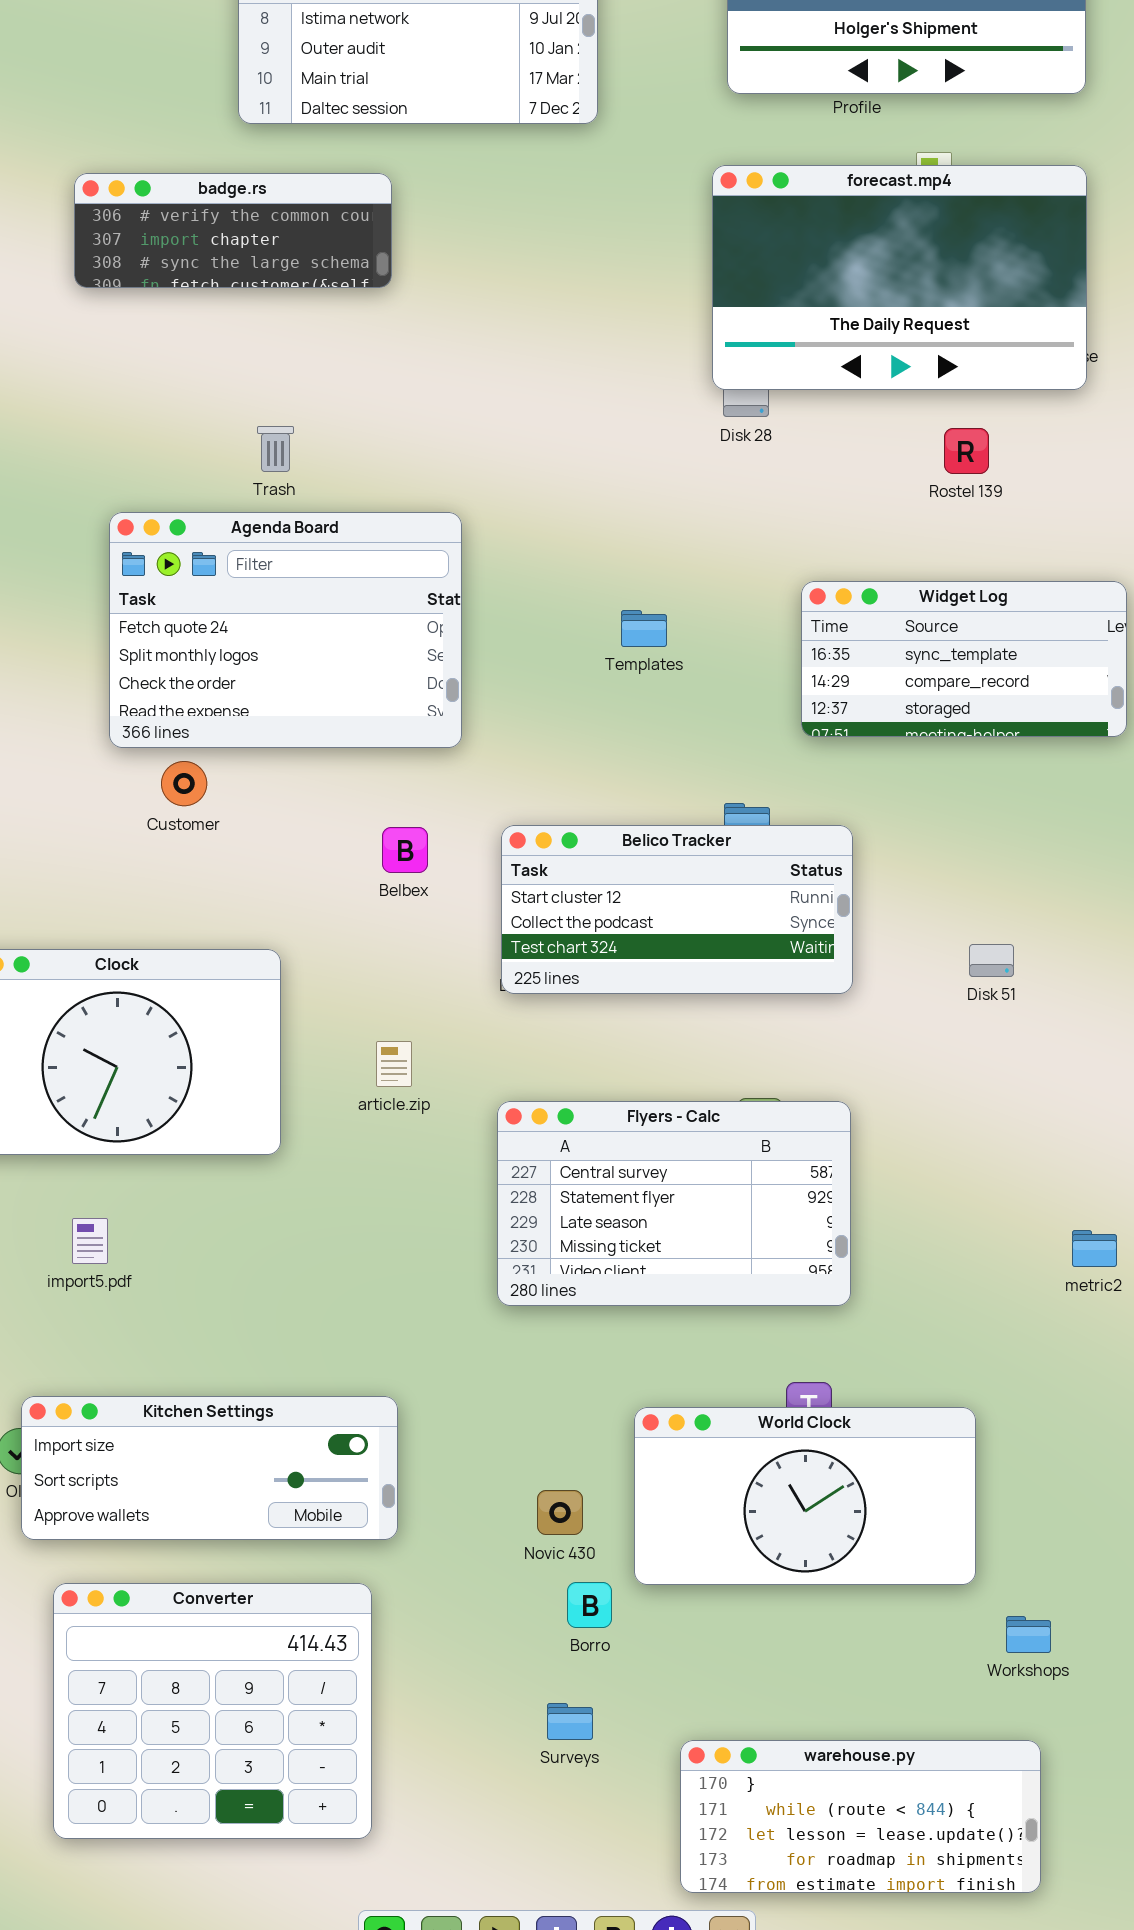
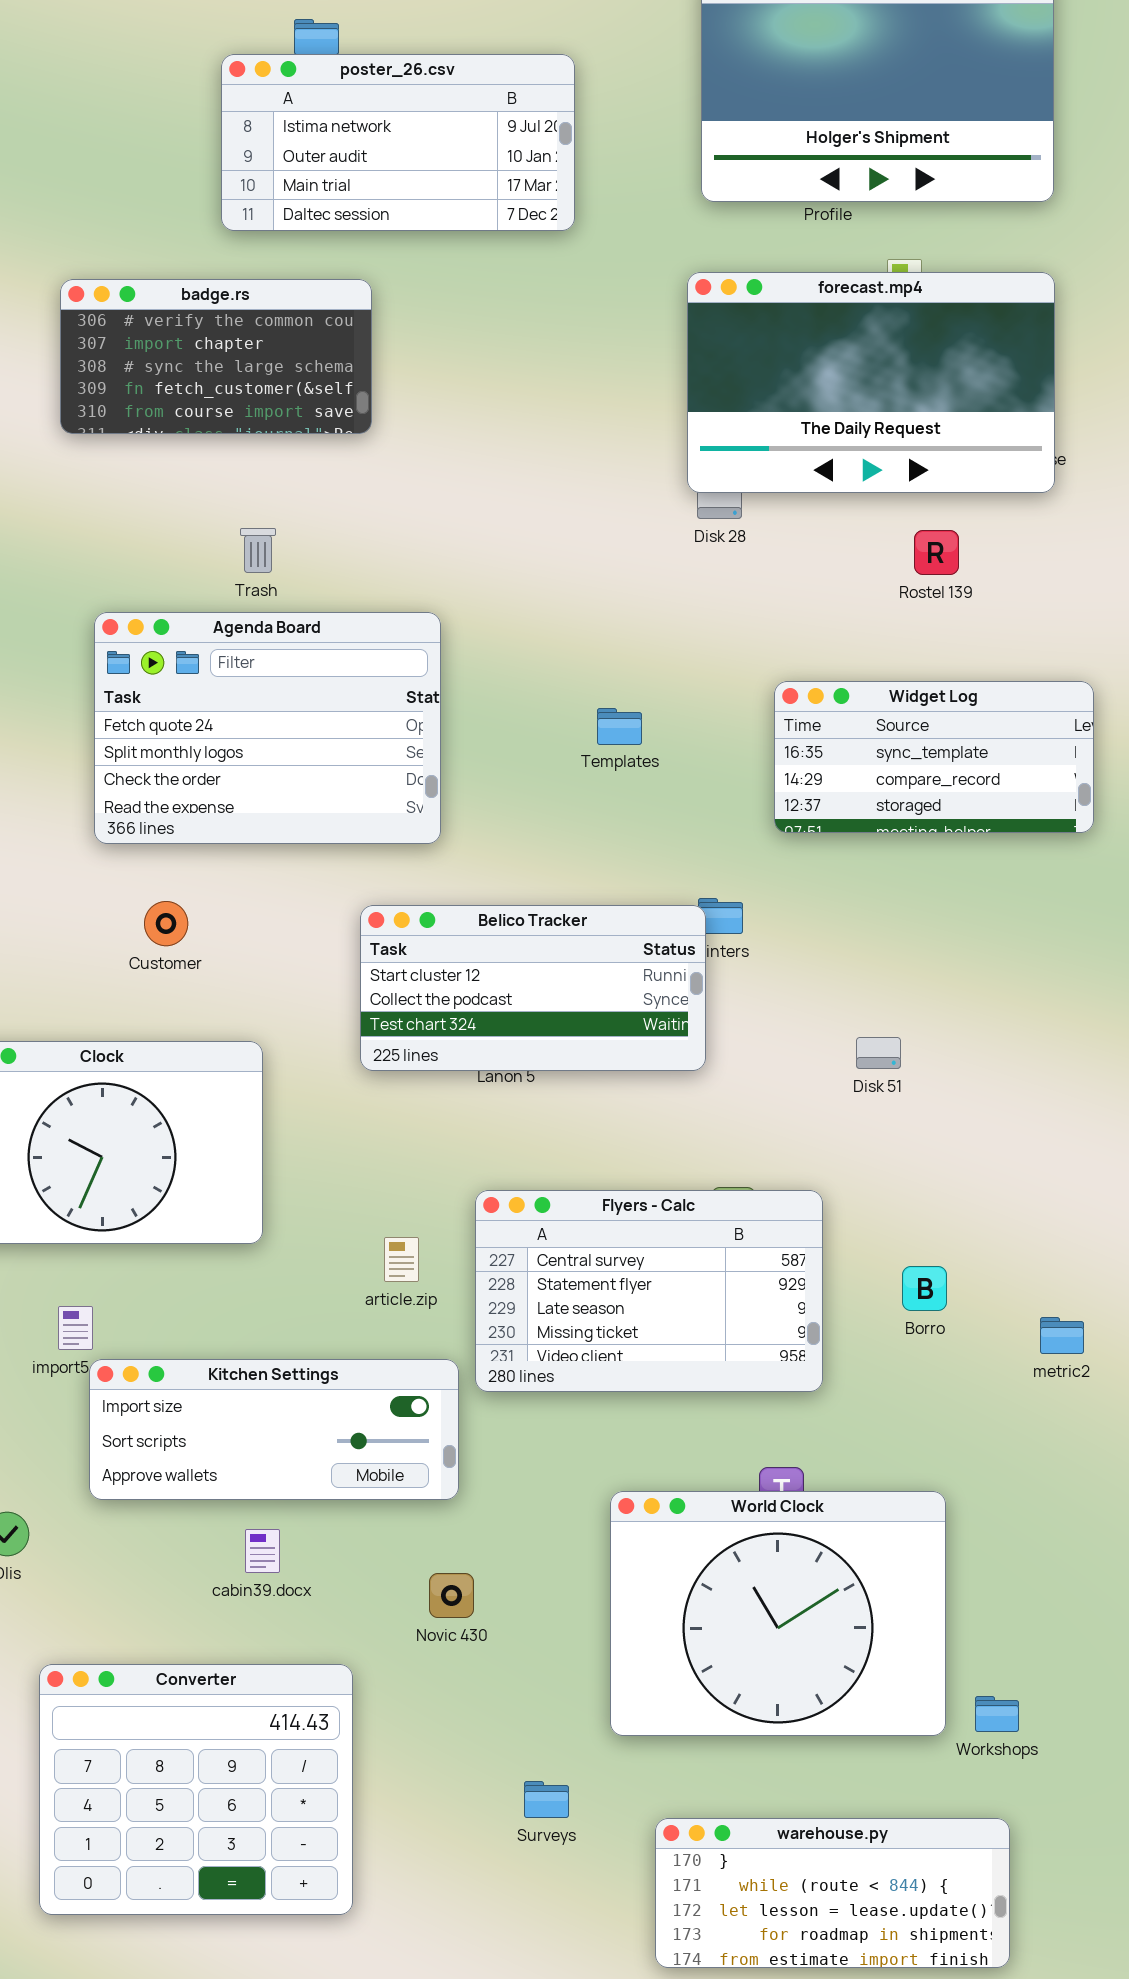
badge.rs: [74,173,392,288] -> [60,279,372,434], resized
Customer: [161,761,207,806] -> [144,901,188,946], moved
Belico Tracker: [501,825,853,994] -> [360,905,706,1071], moved
Disk 51: [969,944,1014,977] -> [856,1037,901,1069], moved
article.zip: [376,1041,412,1087] -> [384,1237,419,1282], moved
Kitchen Settings: [21,1396,398,1540] -> [89,1359,459,1500], moved
World Clock: [634,1407,976,1585] -> [610,1491,946,1736], resized
Novic 430: [537,1490,583,1535] -> [429,1573,474,1618], moved
Borro: [567,1582,612,1628] -> [902,1266,947,1311], moved

